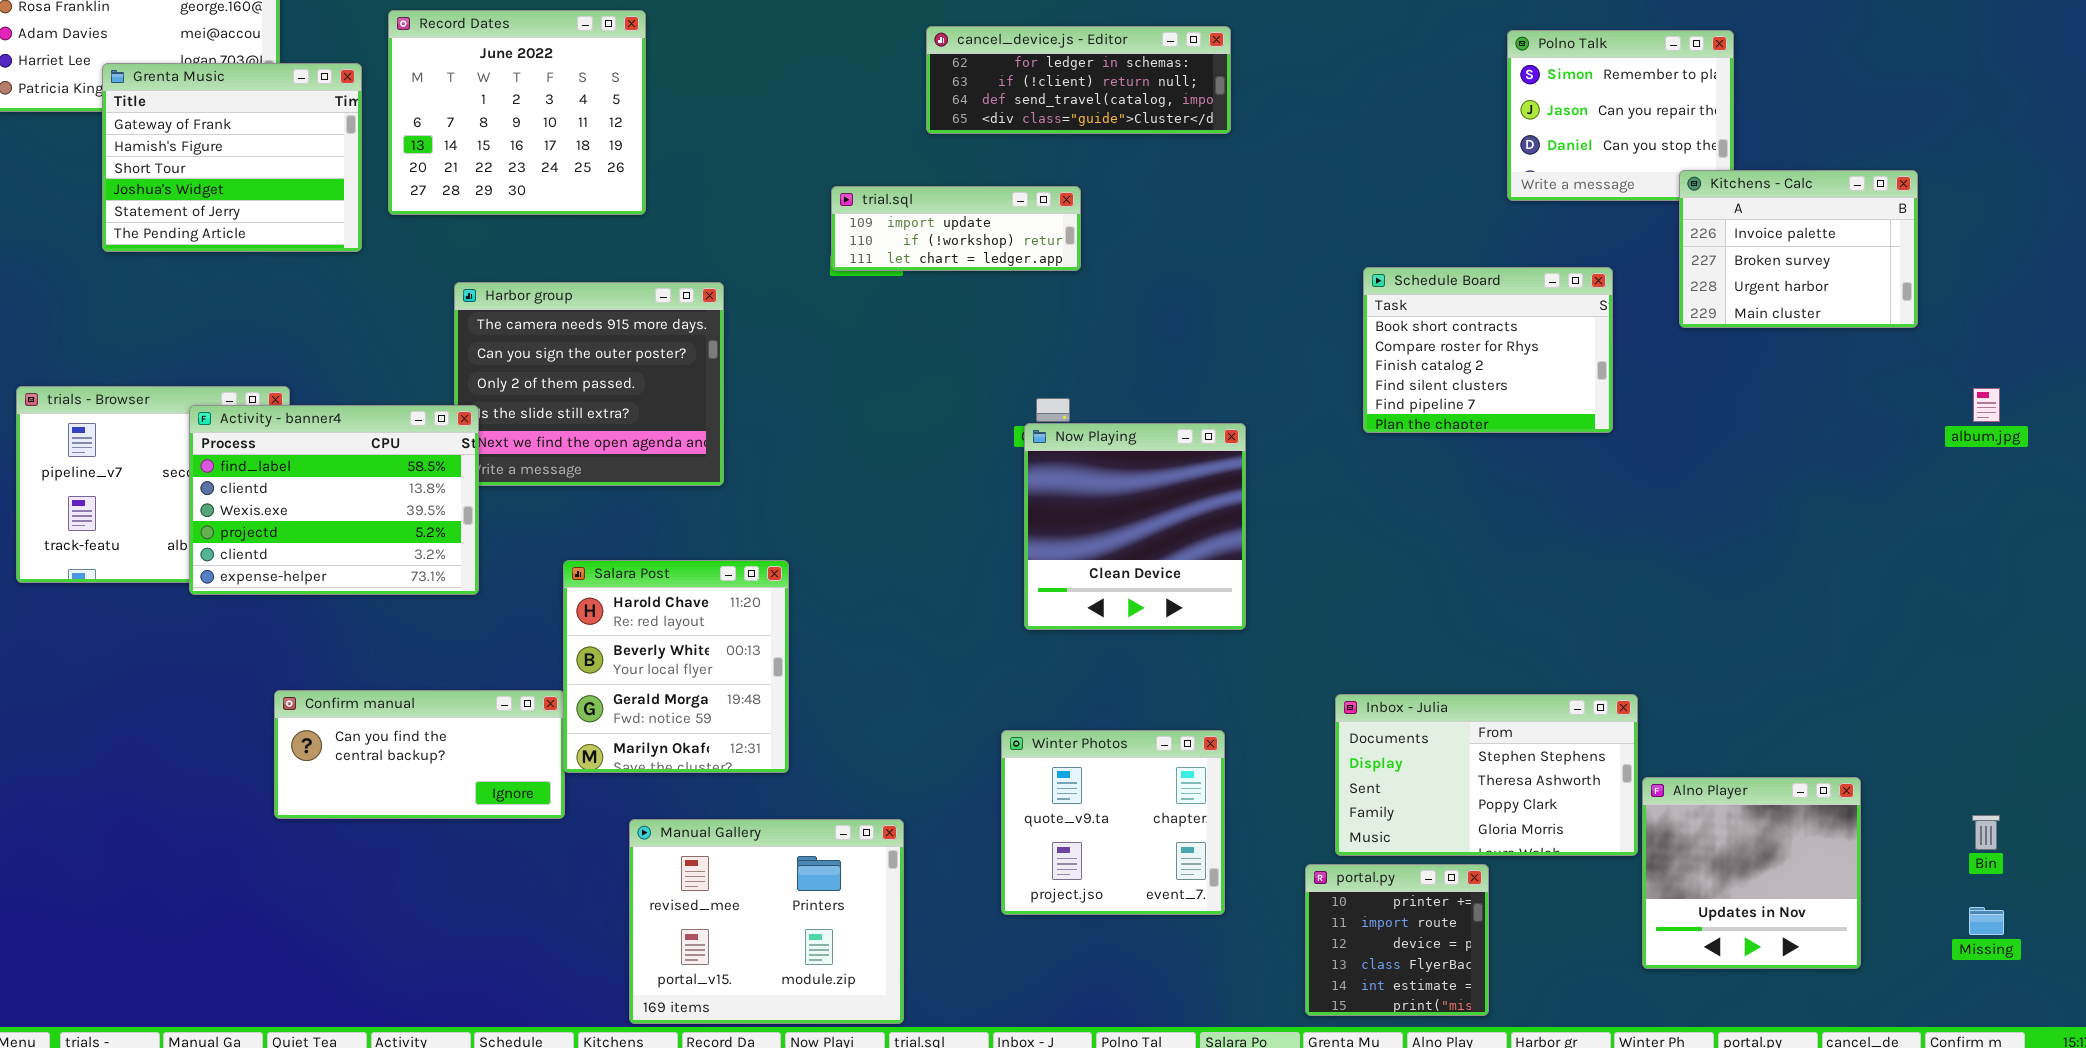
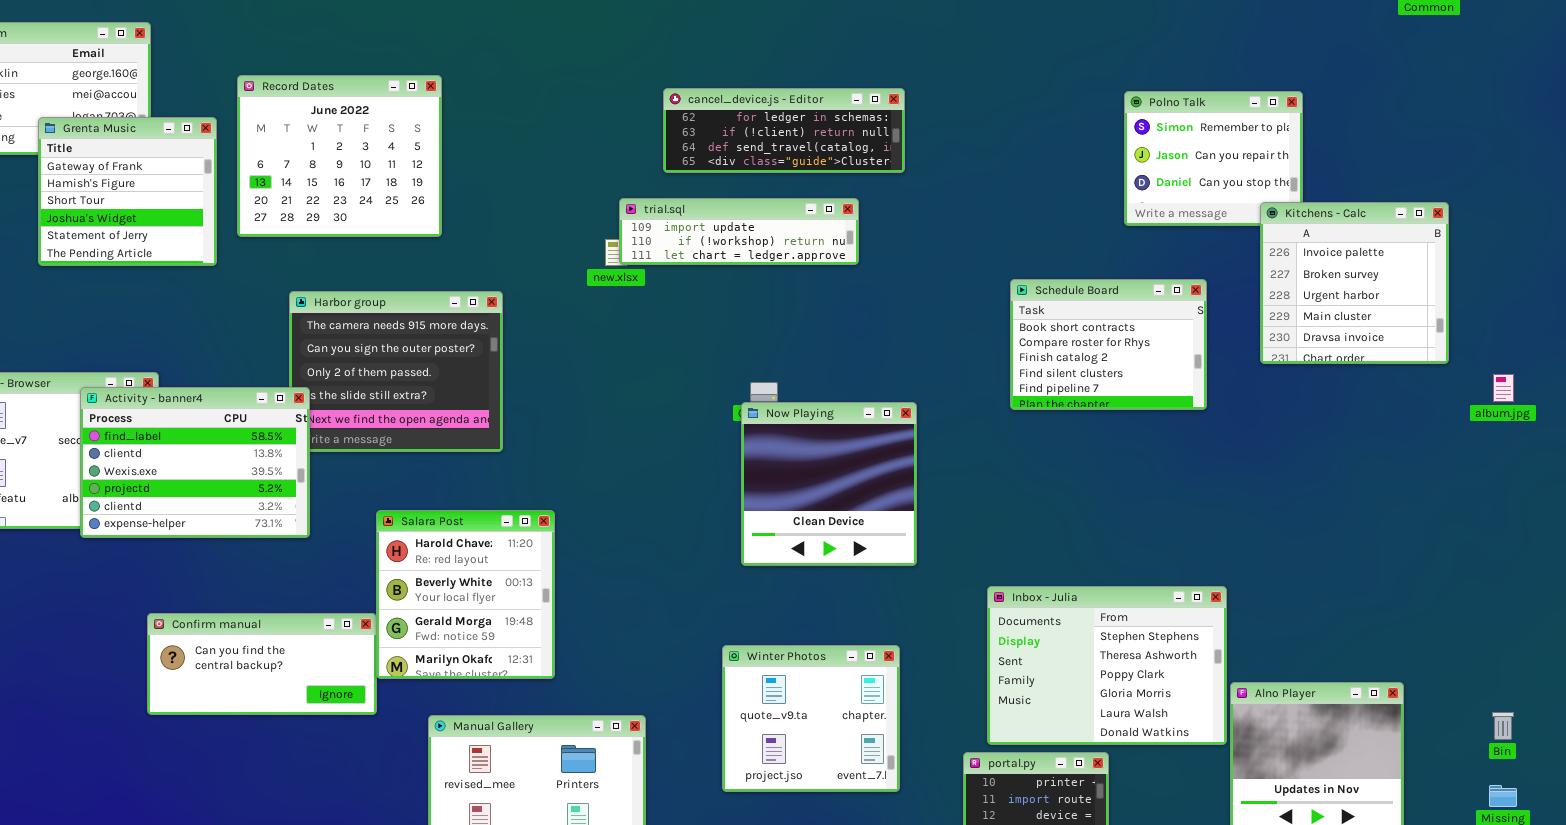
Grenta Music: [102,63,362,252] -> [38,117,217,266], resized
Kitchens - Calc: [1679,170,1918,328] -> [1260,202,1449,364], resized
trial.sql: [831,186,1081,271] -> [619,198,859,265], moved, resized
Inbox - Julia: [1335,694,1638,856] -> [987,586,1227,745], resized

